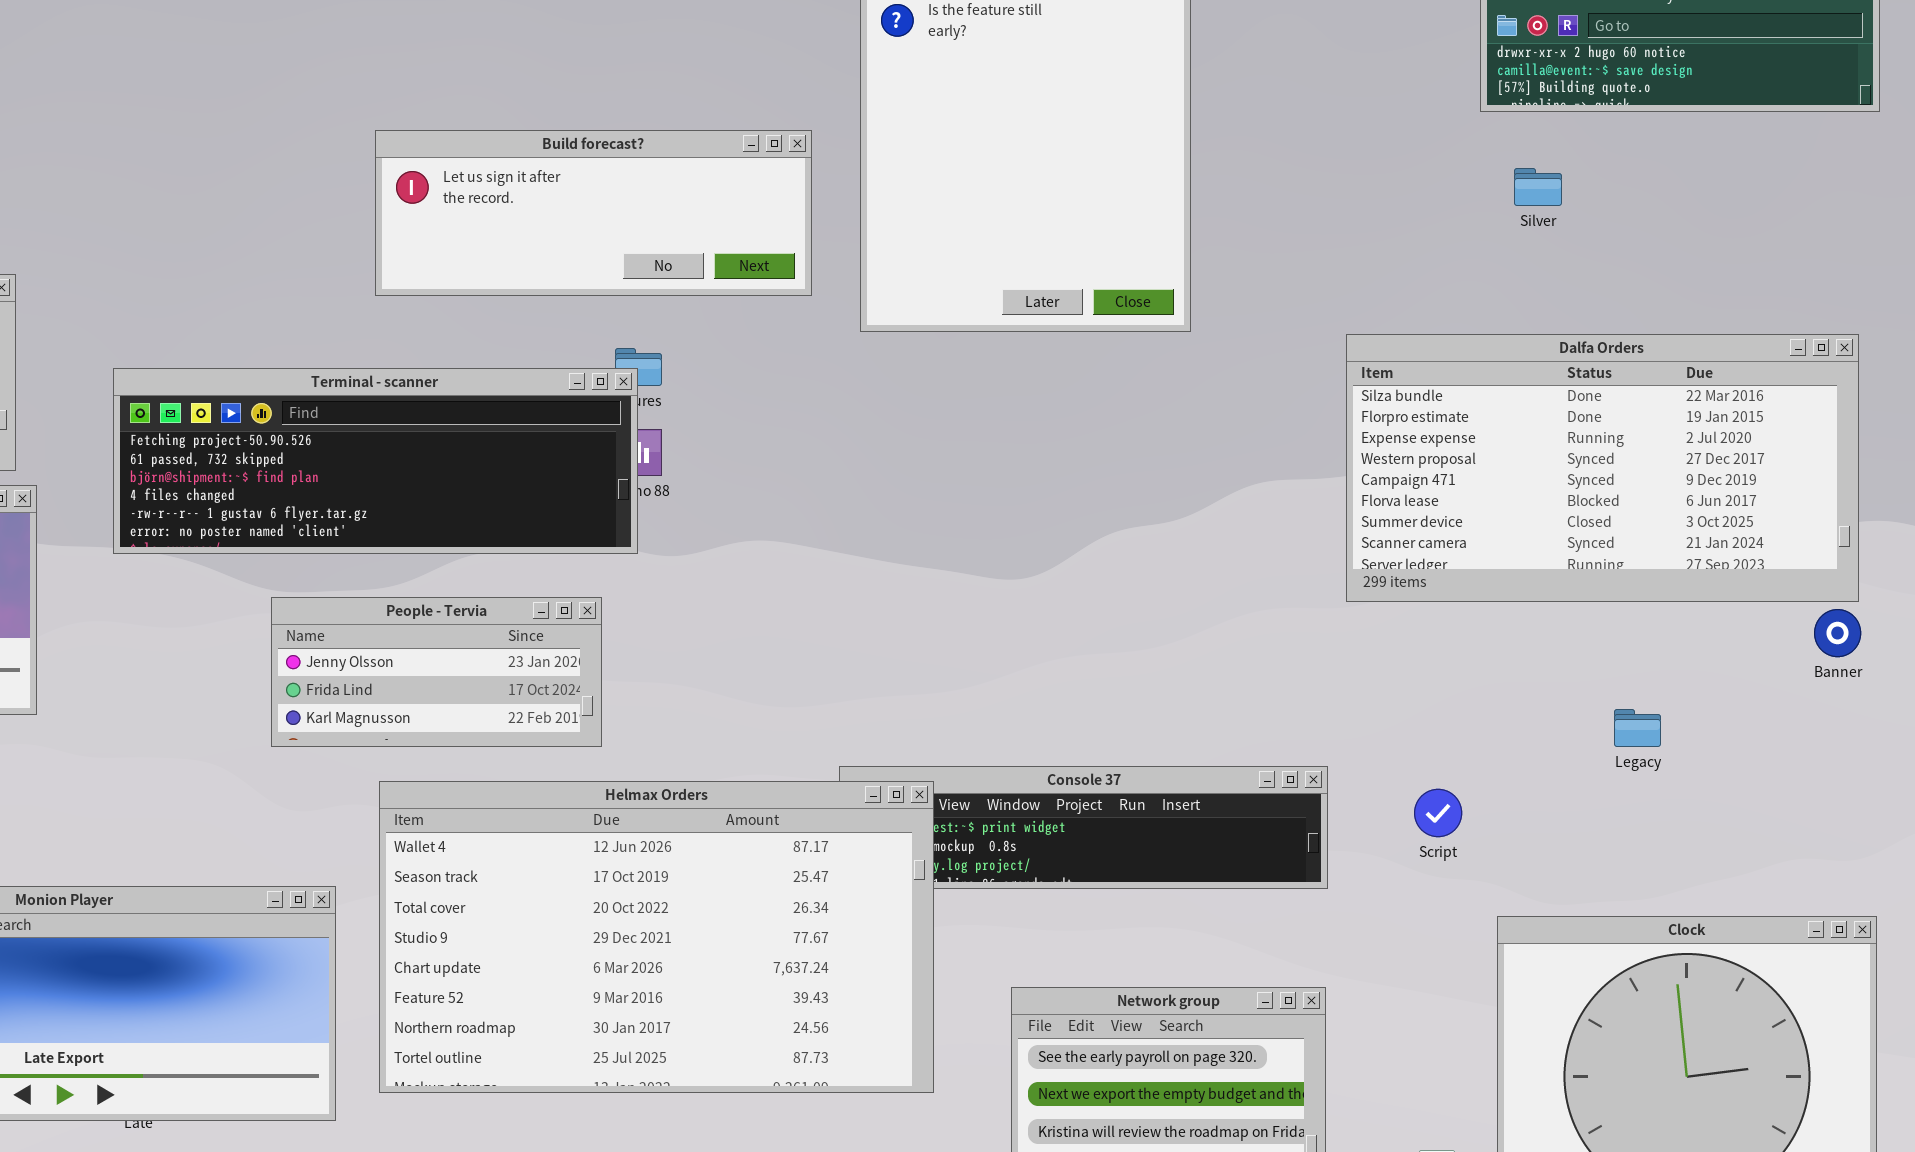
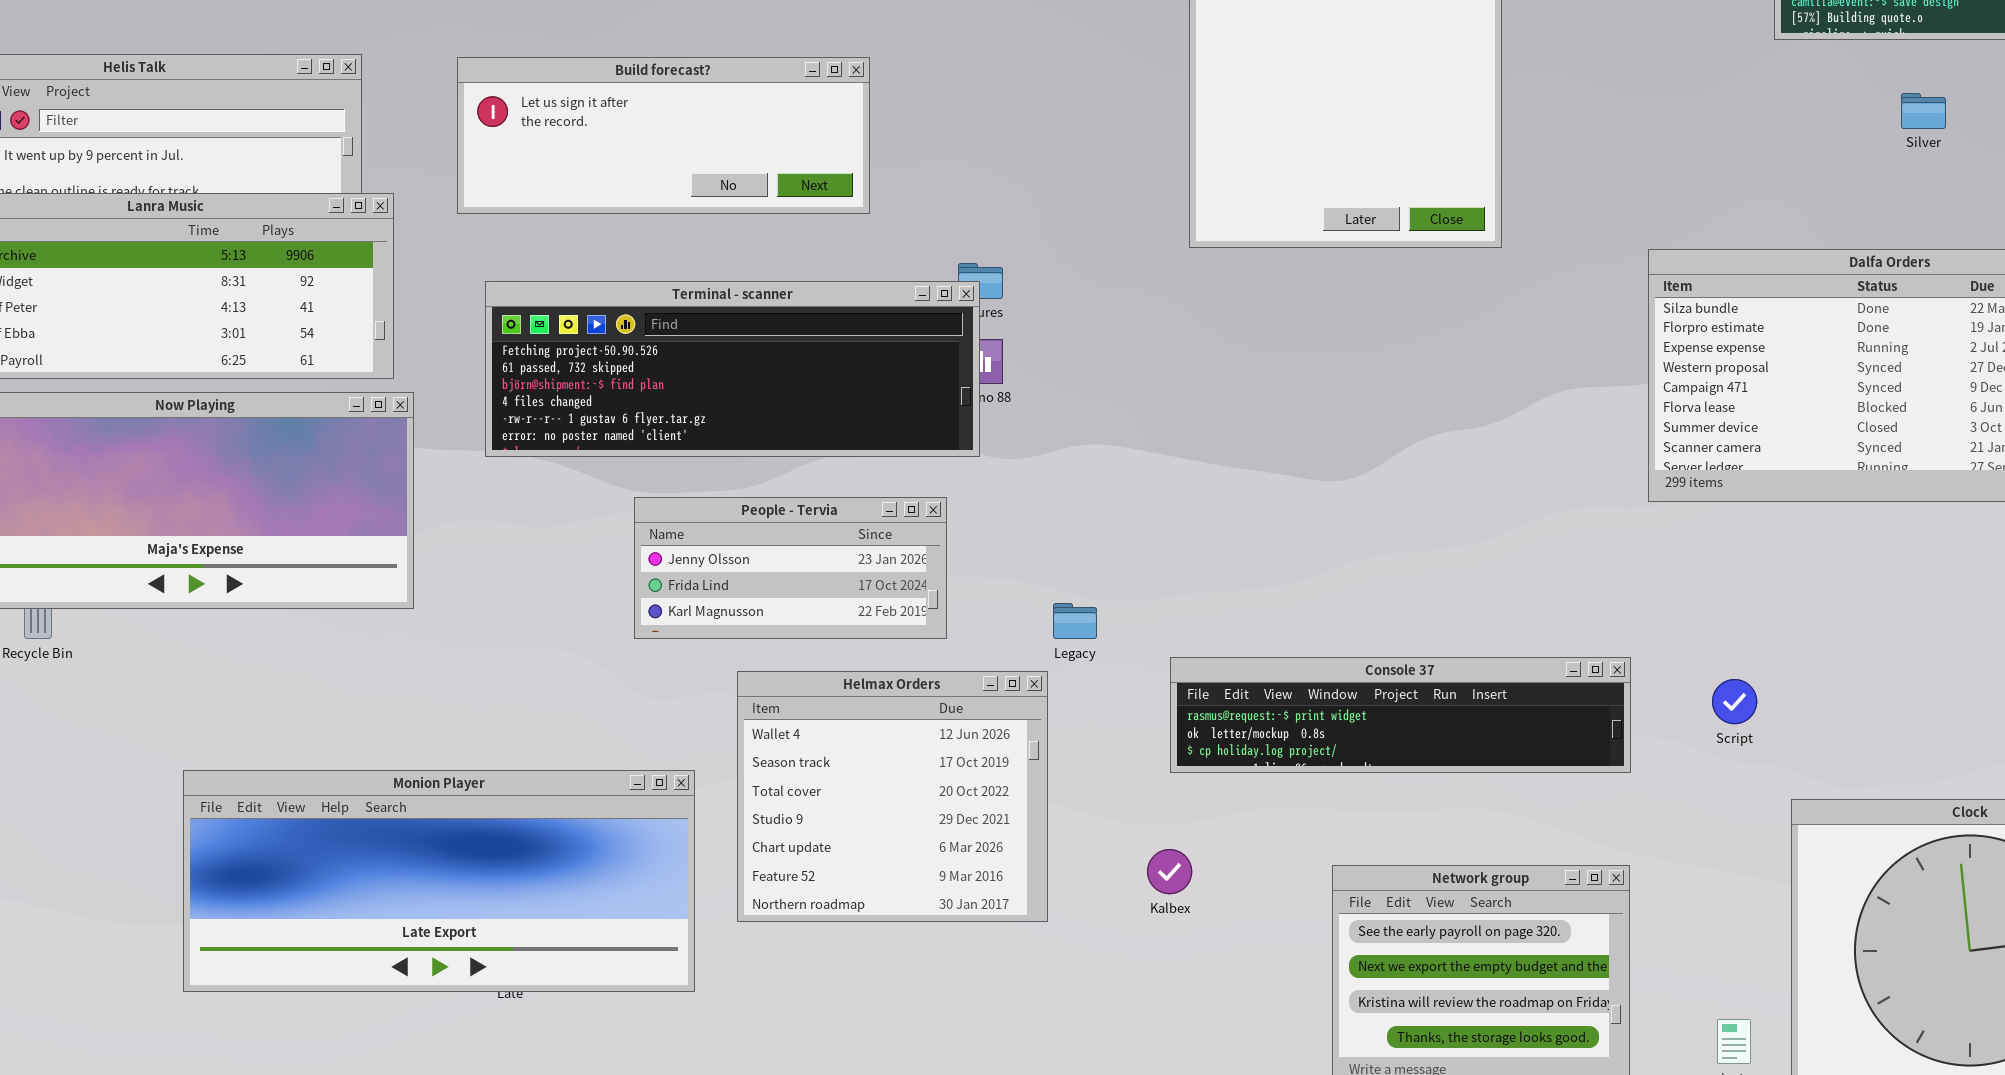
Build forecast?: [375,130,812,296] -> [457,57,870,214], moved
Silver: [1514,168,1562,206] -> [1901,93,1946,129], moved
Legacy: [1614,709,1661,747] -> [1053,603,1097,639], moved
Helmax Orders: [379,781,934,1093] -> [737,671,1048,922], resized

